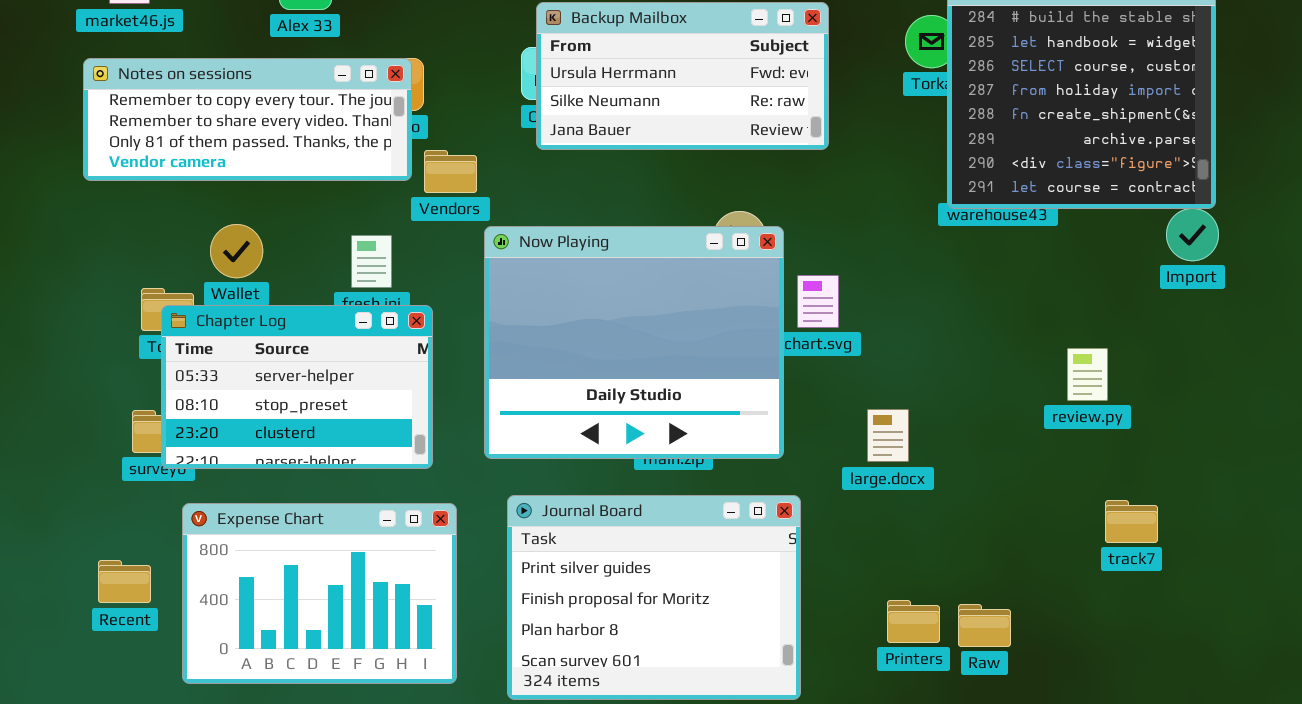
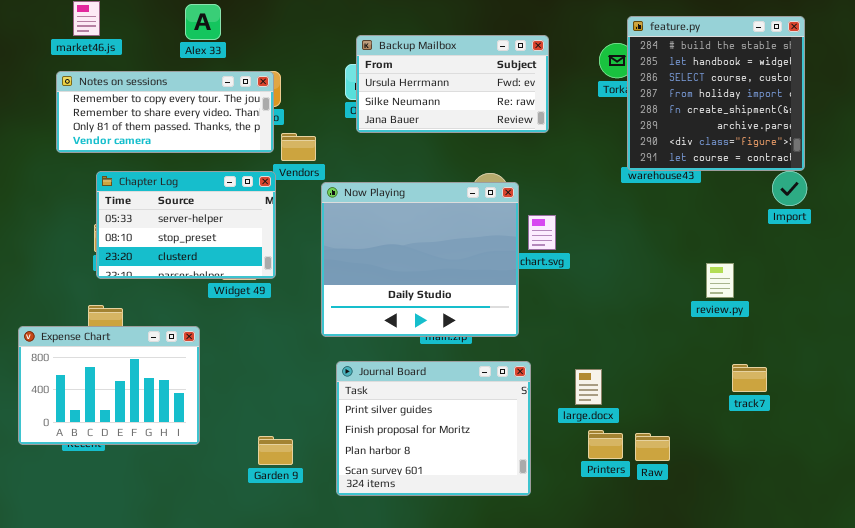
Chapter Log: [161,305,433,469] -> [96,171,276,279], moved
large.docx: [867,409,909,462] -> [575,369,602,405], moved
Expense Chart: [182,503,457,684] -> [18,326,200,445], moved

